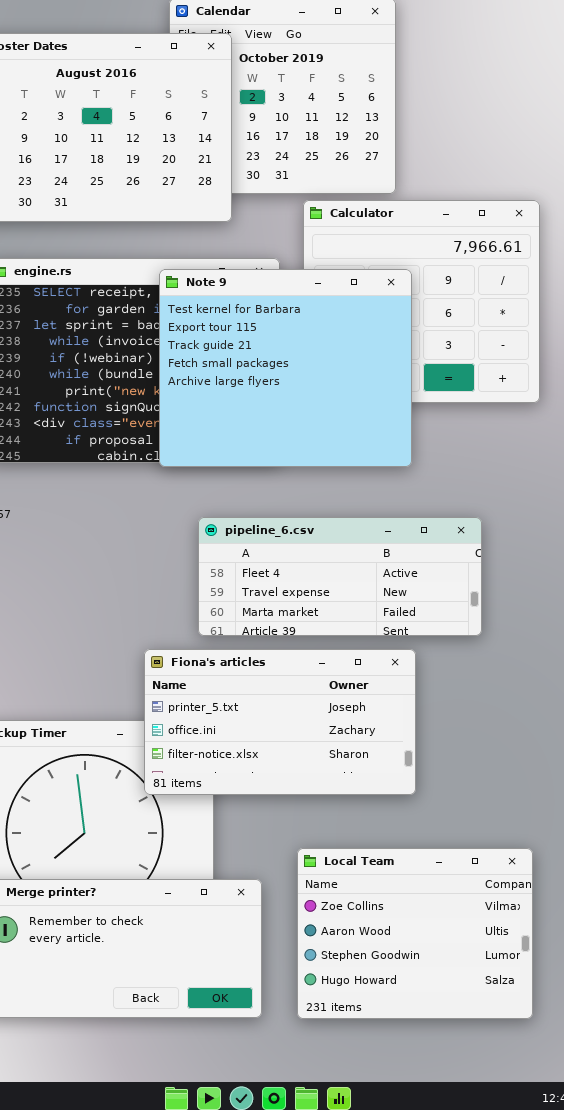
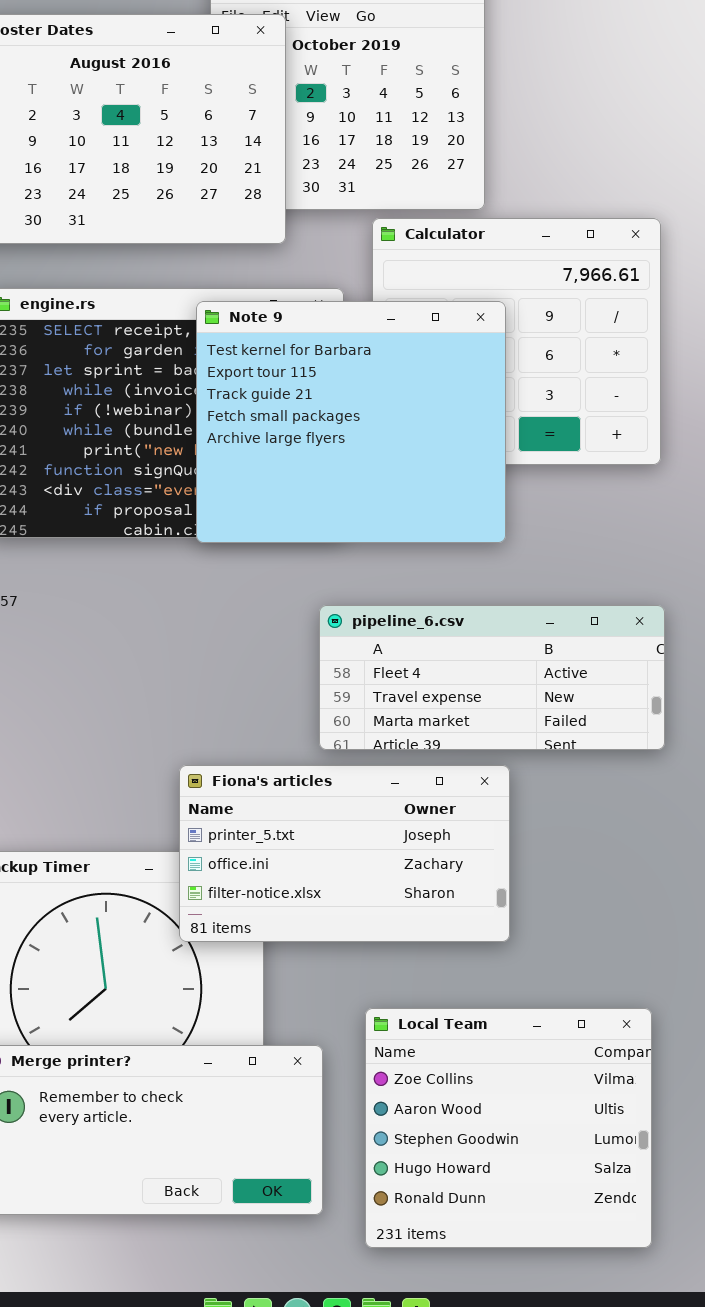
pipeline_6.csv: [198,517,482,636] -> [319,605,665,750], moved
Local Team: [297,848,533,1019] -> [365,1008,652,1248], resized

